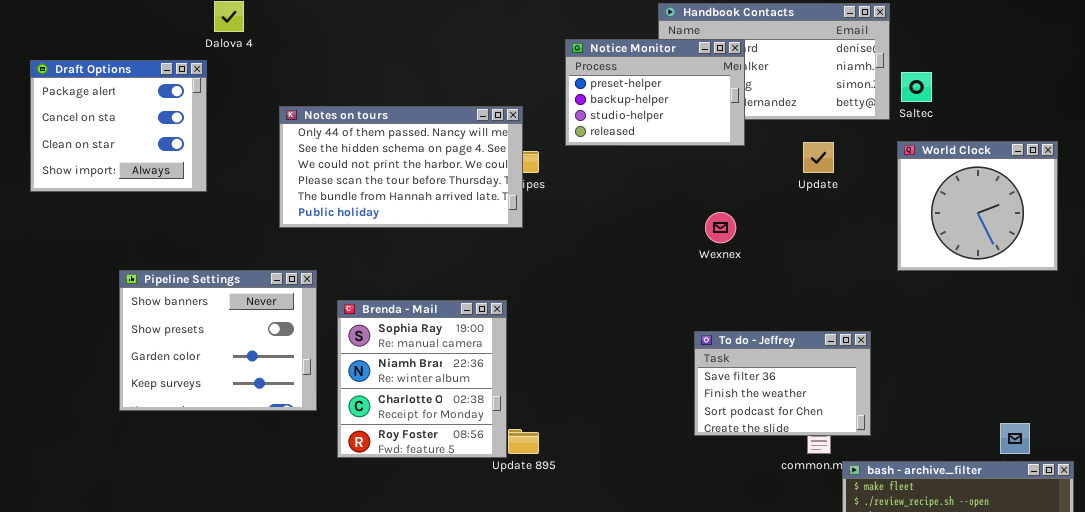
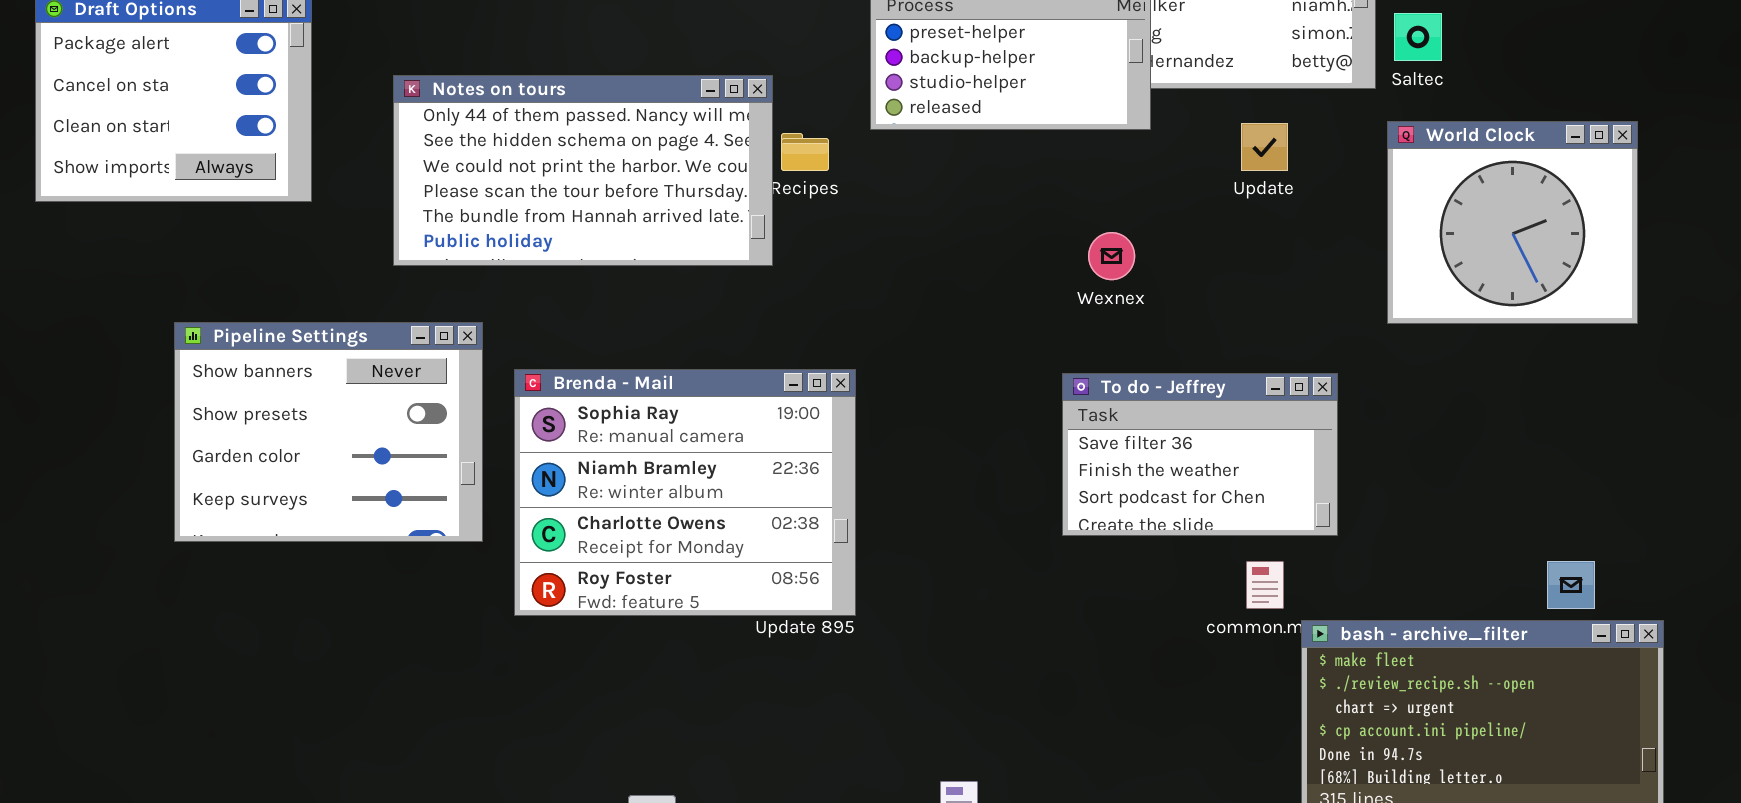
Notes on tours: [279,106,523,228] -> [393,75,773,266], moved
Brenda - Mail: [337,300,507,458] -> [514,369,856,616], resized
To do - Jeffrey: [694,331,871,436] -> [1062,373,1338,536], moved

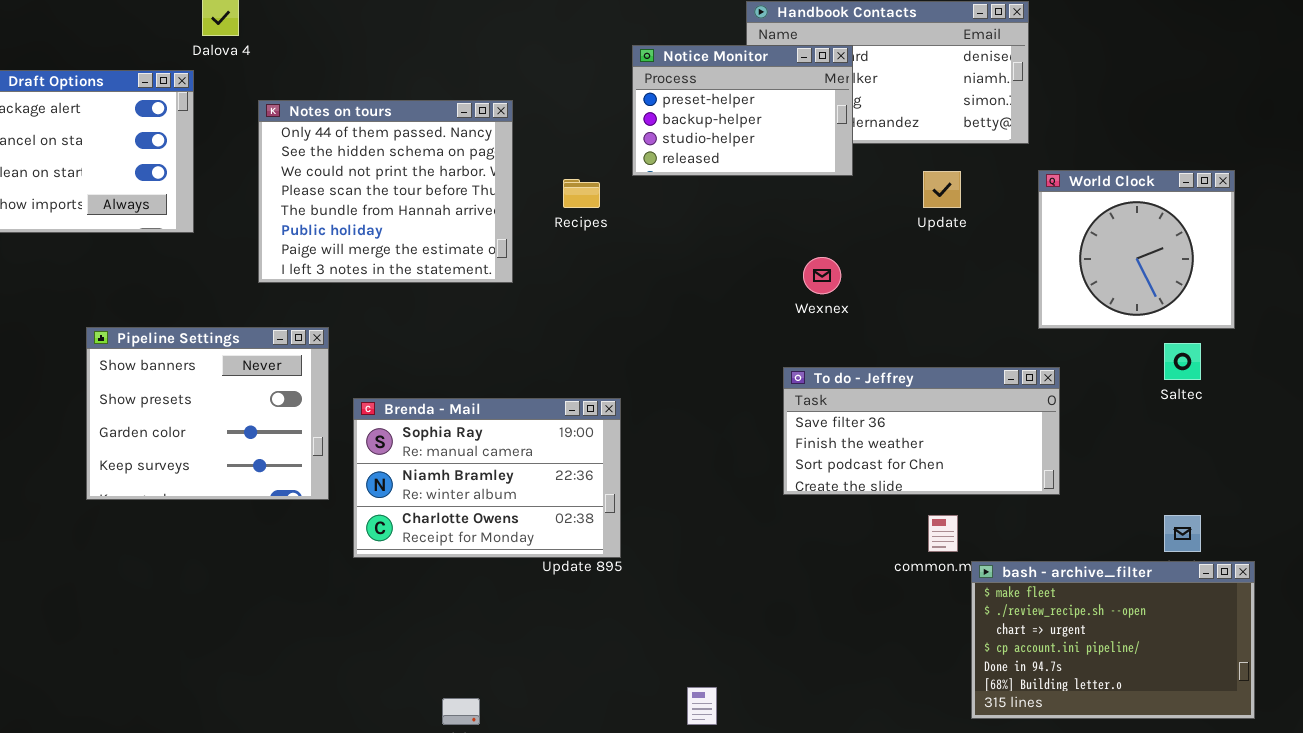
Saltec: [1394,13,1442,61] -> [1164,343,1201,380], moved
Notes on tours: [393,75,773,266] -> [258,100,513,283], resized
Brenda - Mail: [514,369,856,616] -> [353,398,621,558], resized
To do - Jeffrey: [1062,373,1338,536] -> [783,367,1060,495], resized

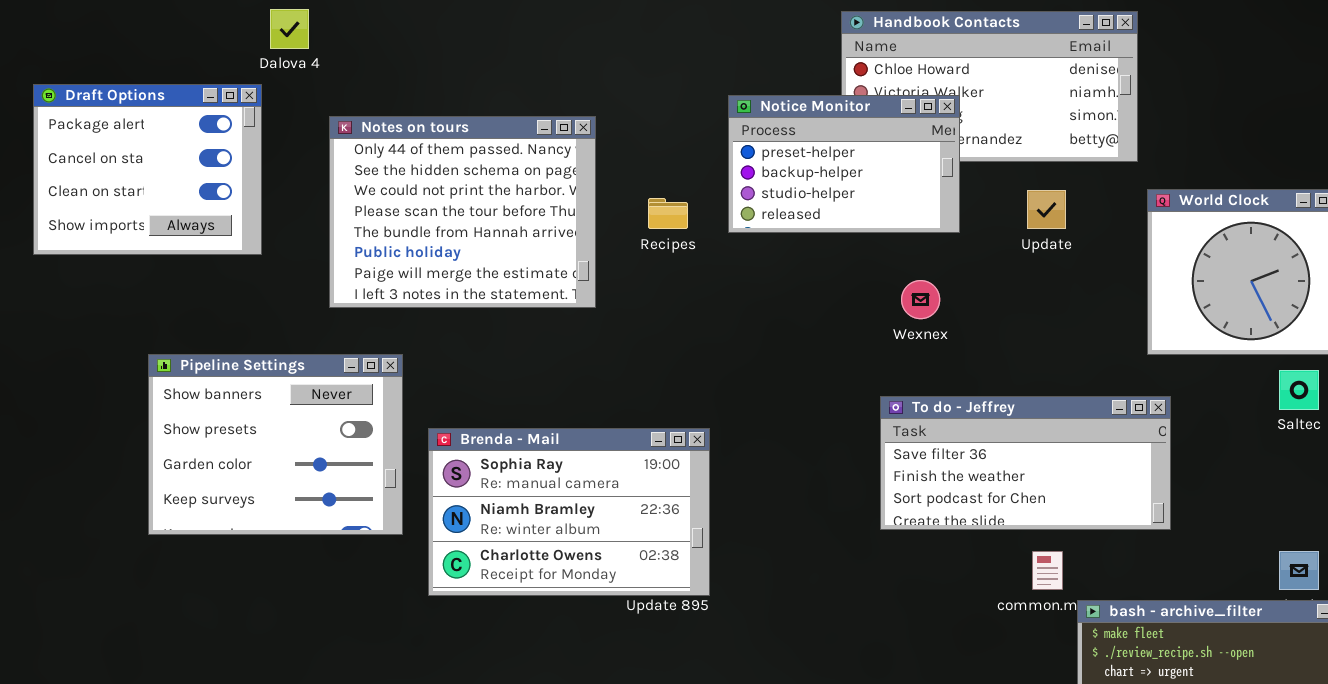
Notice Monitor: [632,45,853,176] -> [728,95,960,233], moved

